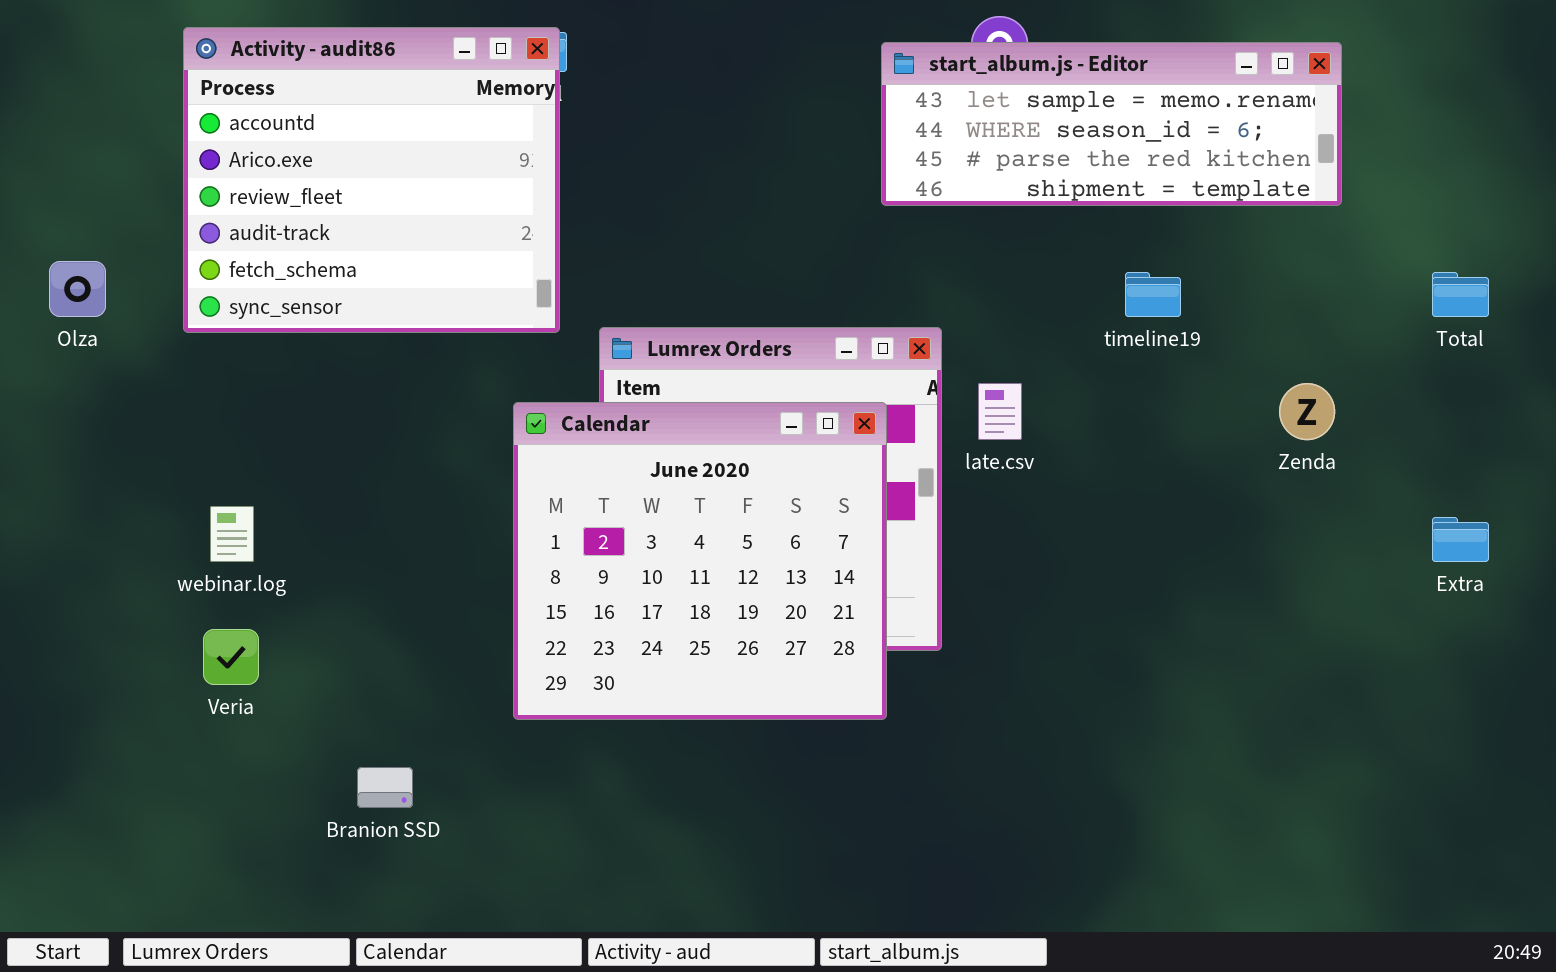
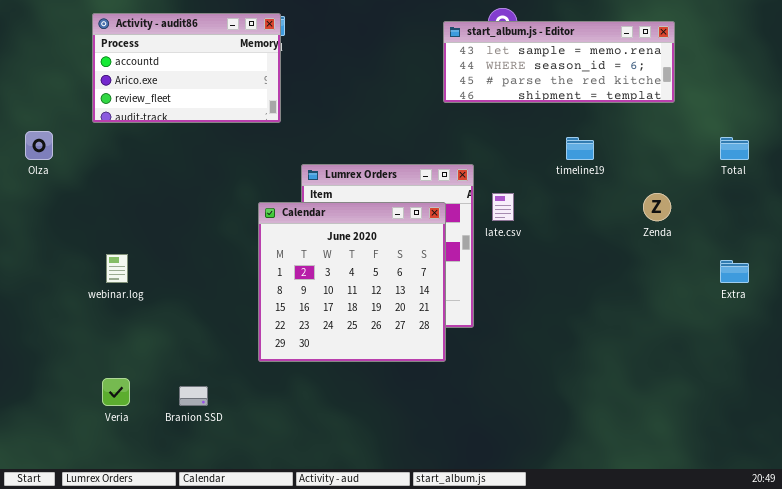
Activity - audit86: [183,27,560,333] -> [92,13,281,123], resized
Veria: [203,629,259,685] -> [102,378,130,406], moved

